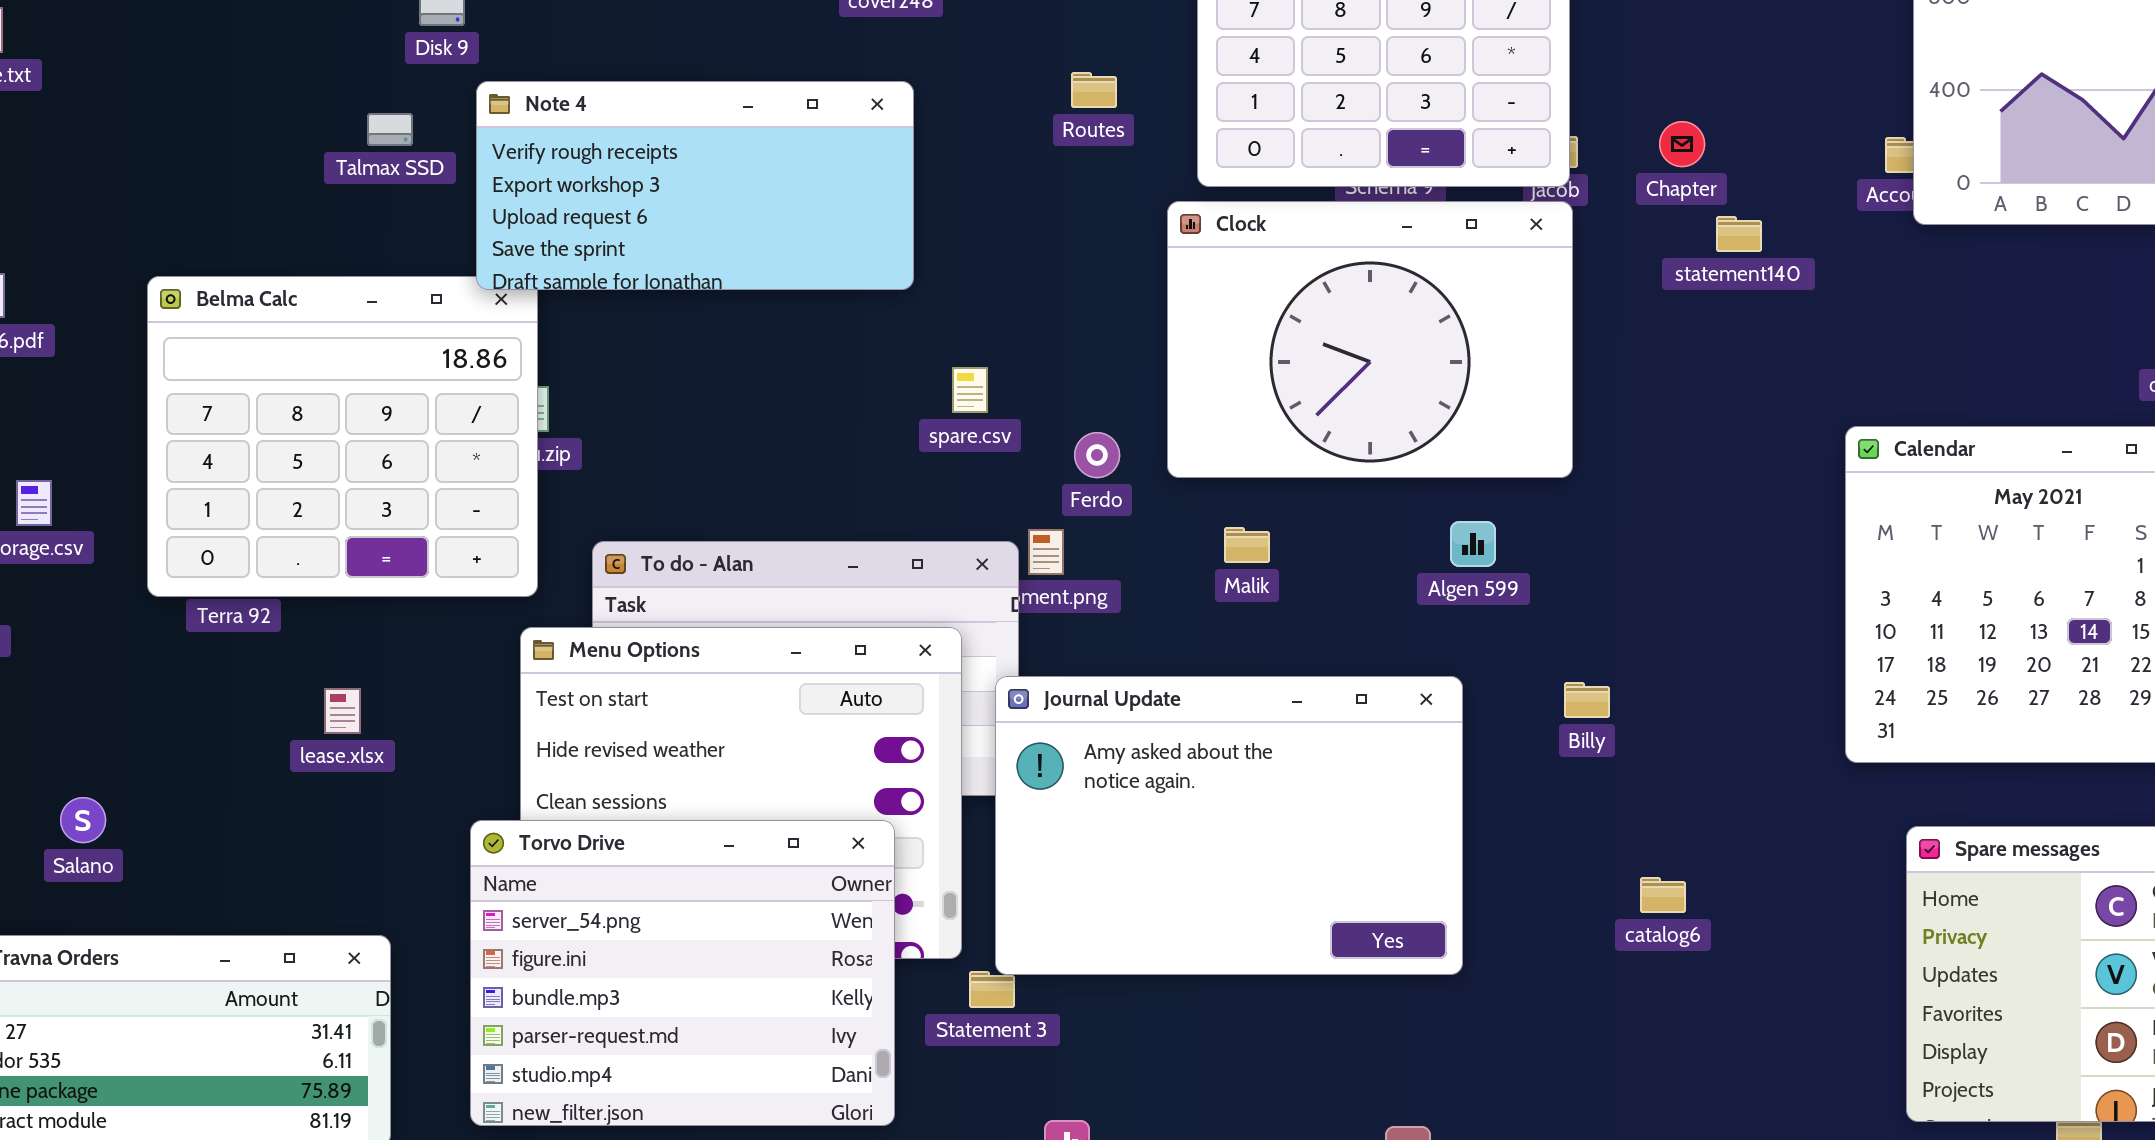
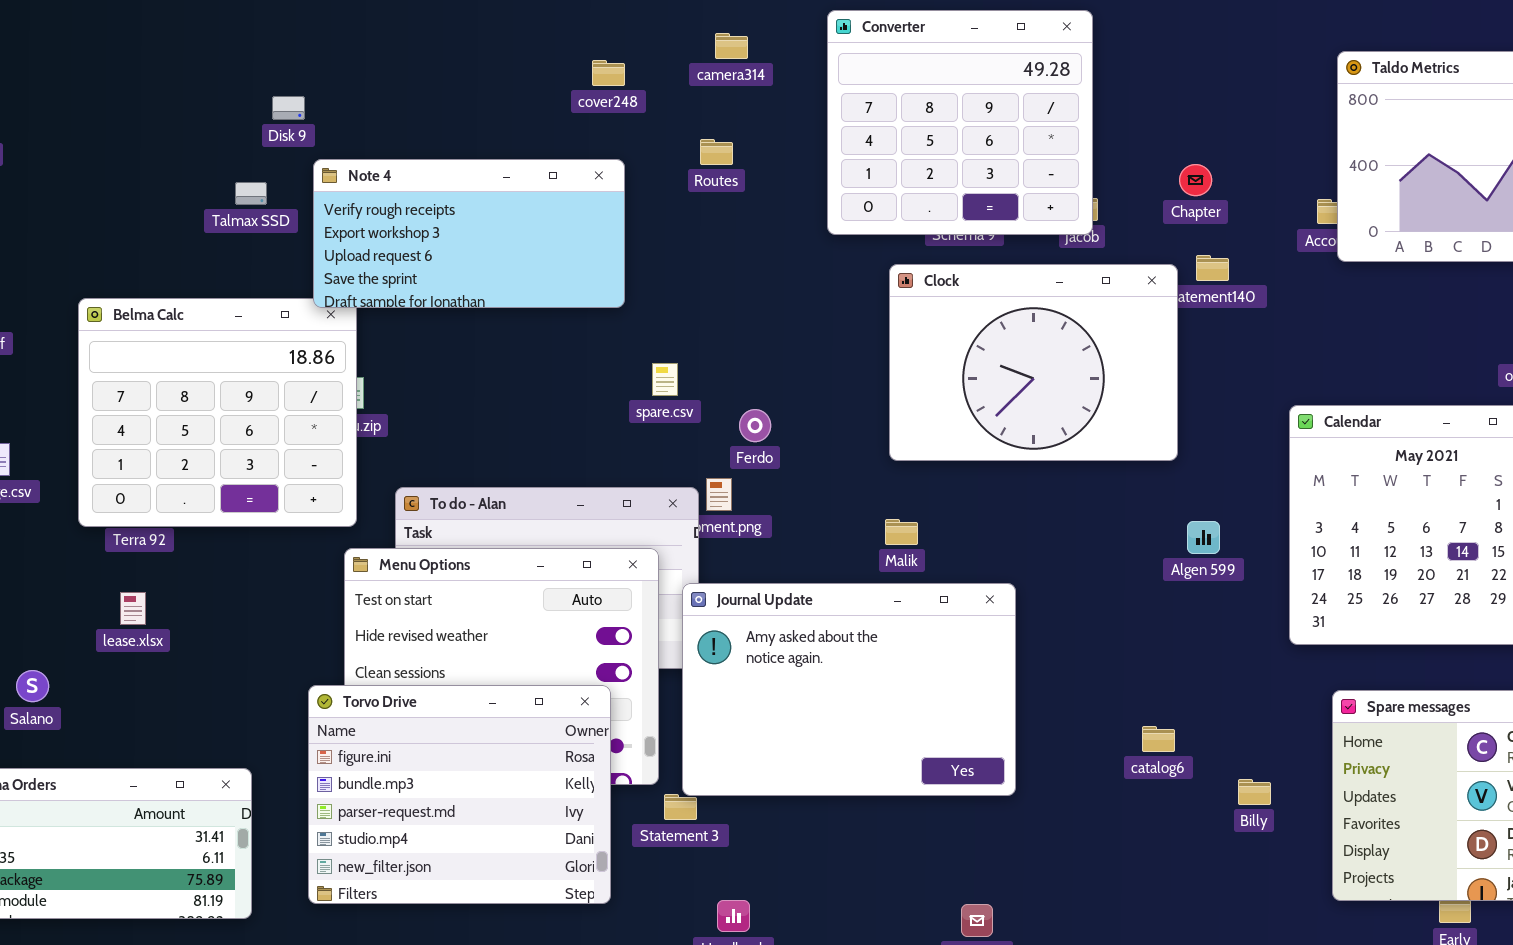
Routes: [1071,72,1117,108] -> [700,139,733,165], moved
Chapter: [1659,121,1705,167] -> [1179,164,1212,196], moved
Clock: [1167,201,1573,478] -> [889,264,1178,461], moved
Algen 599: [1450,521,1496,567] -> [1187,521,1220,554], moved
Malik: [1224,527,1270,563] -> [885,519,918,545], moved
Billy: [1564,682,1610,718] -> [1238,779,1271,805], moved
lease.xlsx: [324,688,361,734] -> [120,592,146,625], moved
Torvo Drive: [470,820,895,1126] -> [308,685,611,904], scrolled down 1 row

